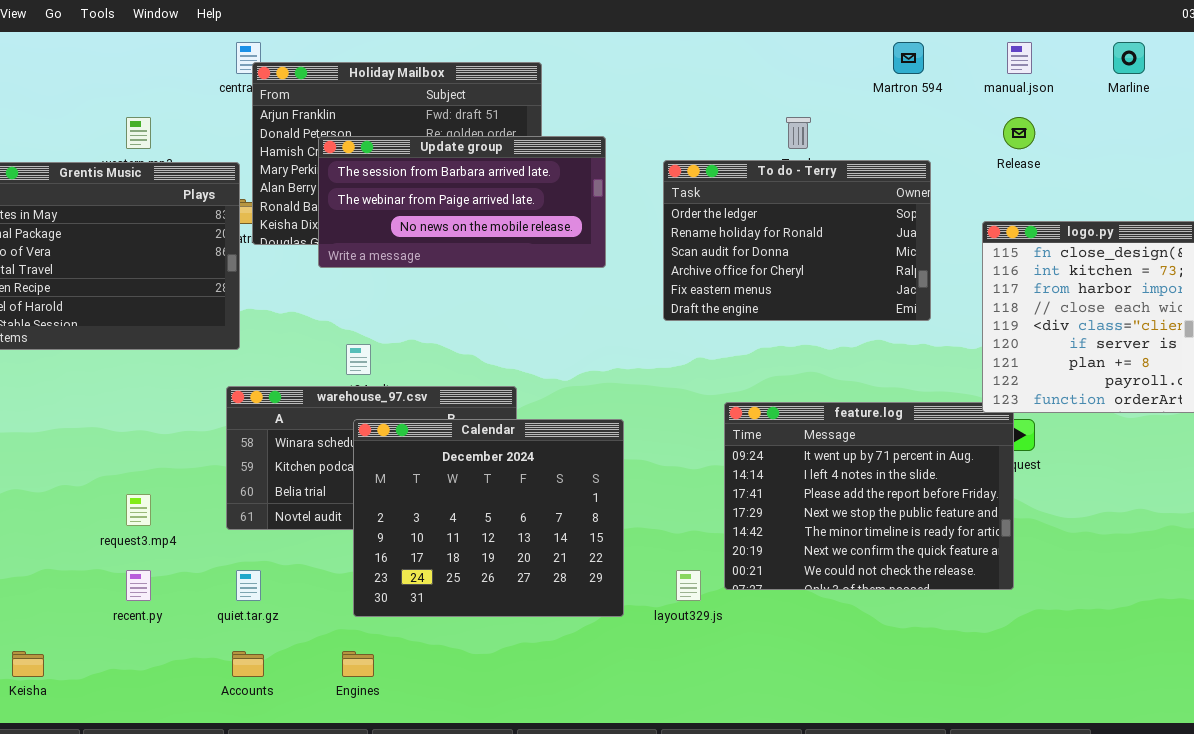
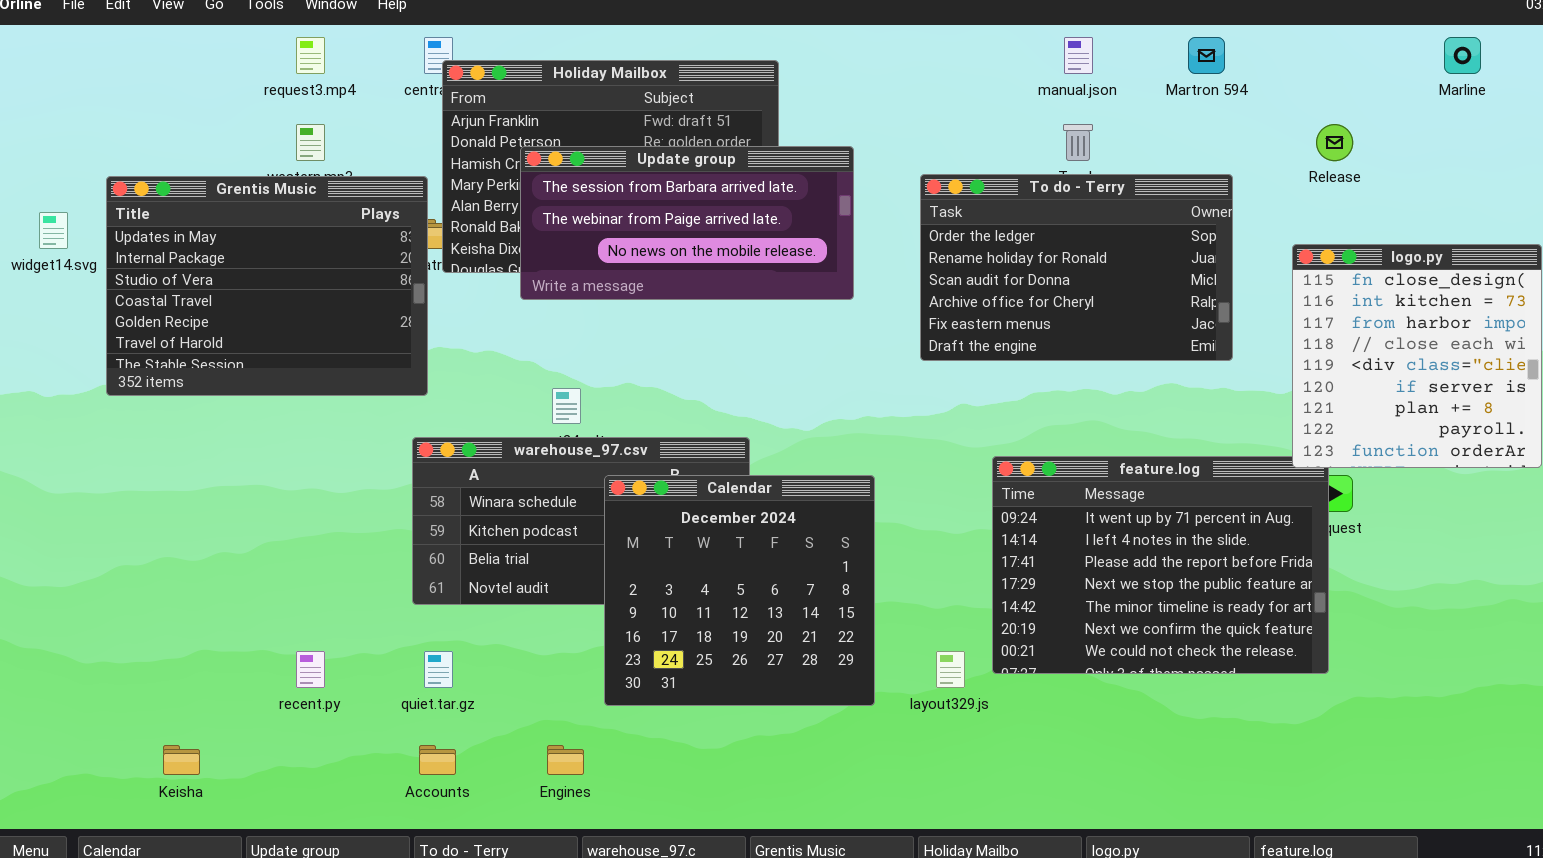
manual.json: [1007,42,1032,74] -> [1064,37,1093,74], moved
Calendar: [353,419,624,617] -> [604,475,875,706], resized
request3.mp4: [126,494,151,526] -> [296,37,325,74], moved

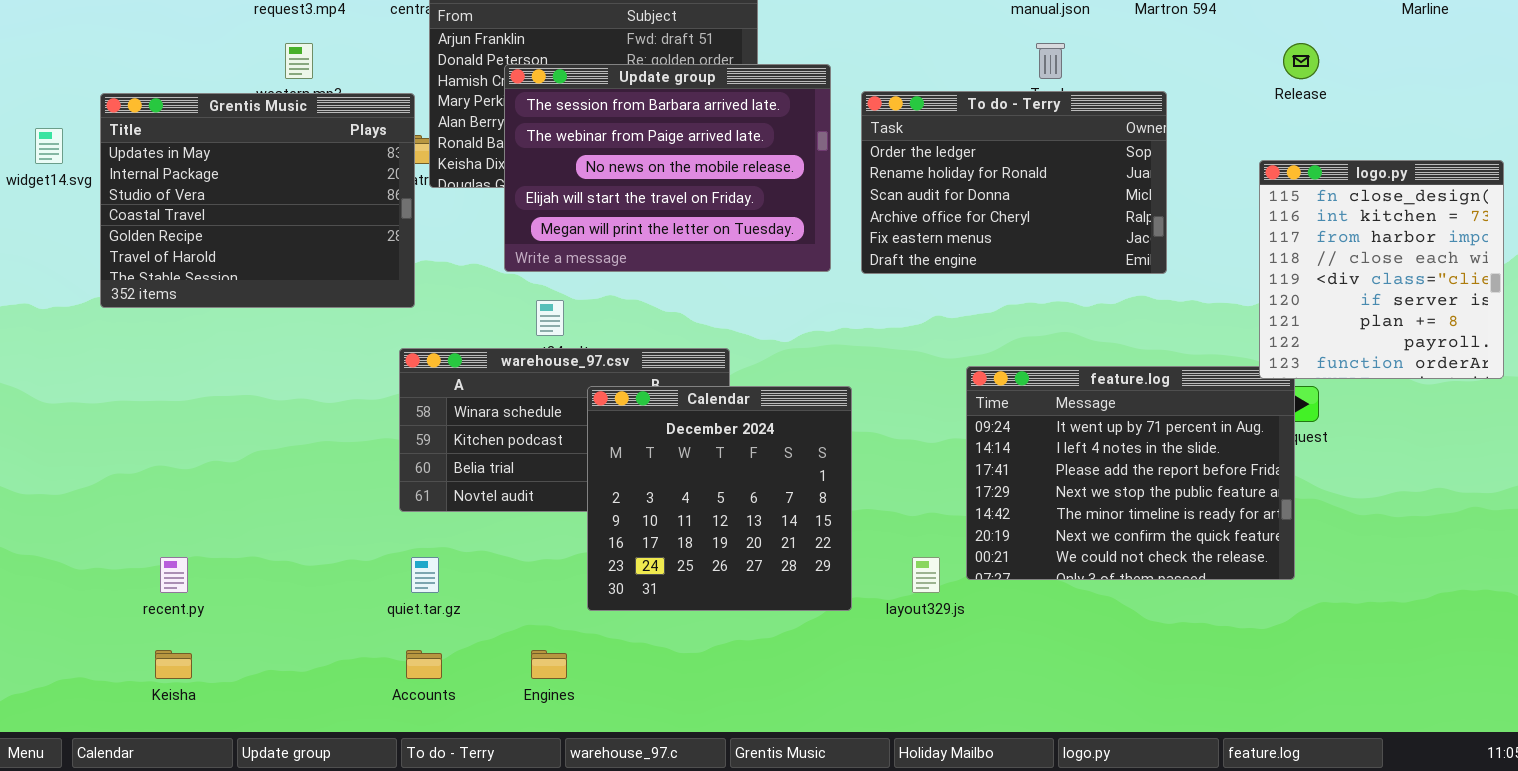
Update group: [520,146,854,300] -> [504,64,831,272], resized
To do - Terry: [920,174,1233,361] -> [861,91,1167,274], moved
recent.py: [296,651,325,688] -> [160,557,188,593], moved

